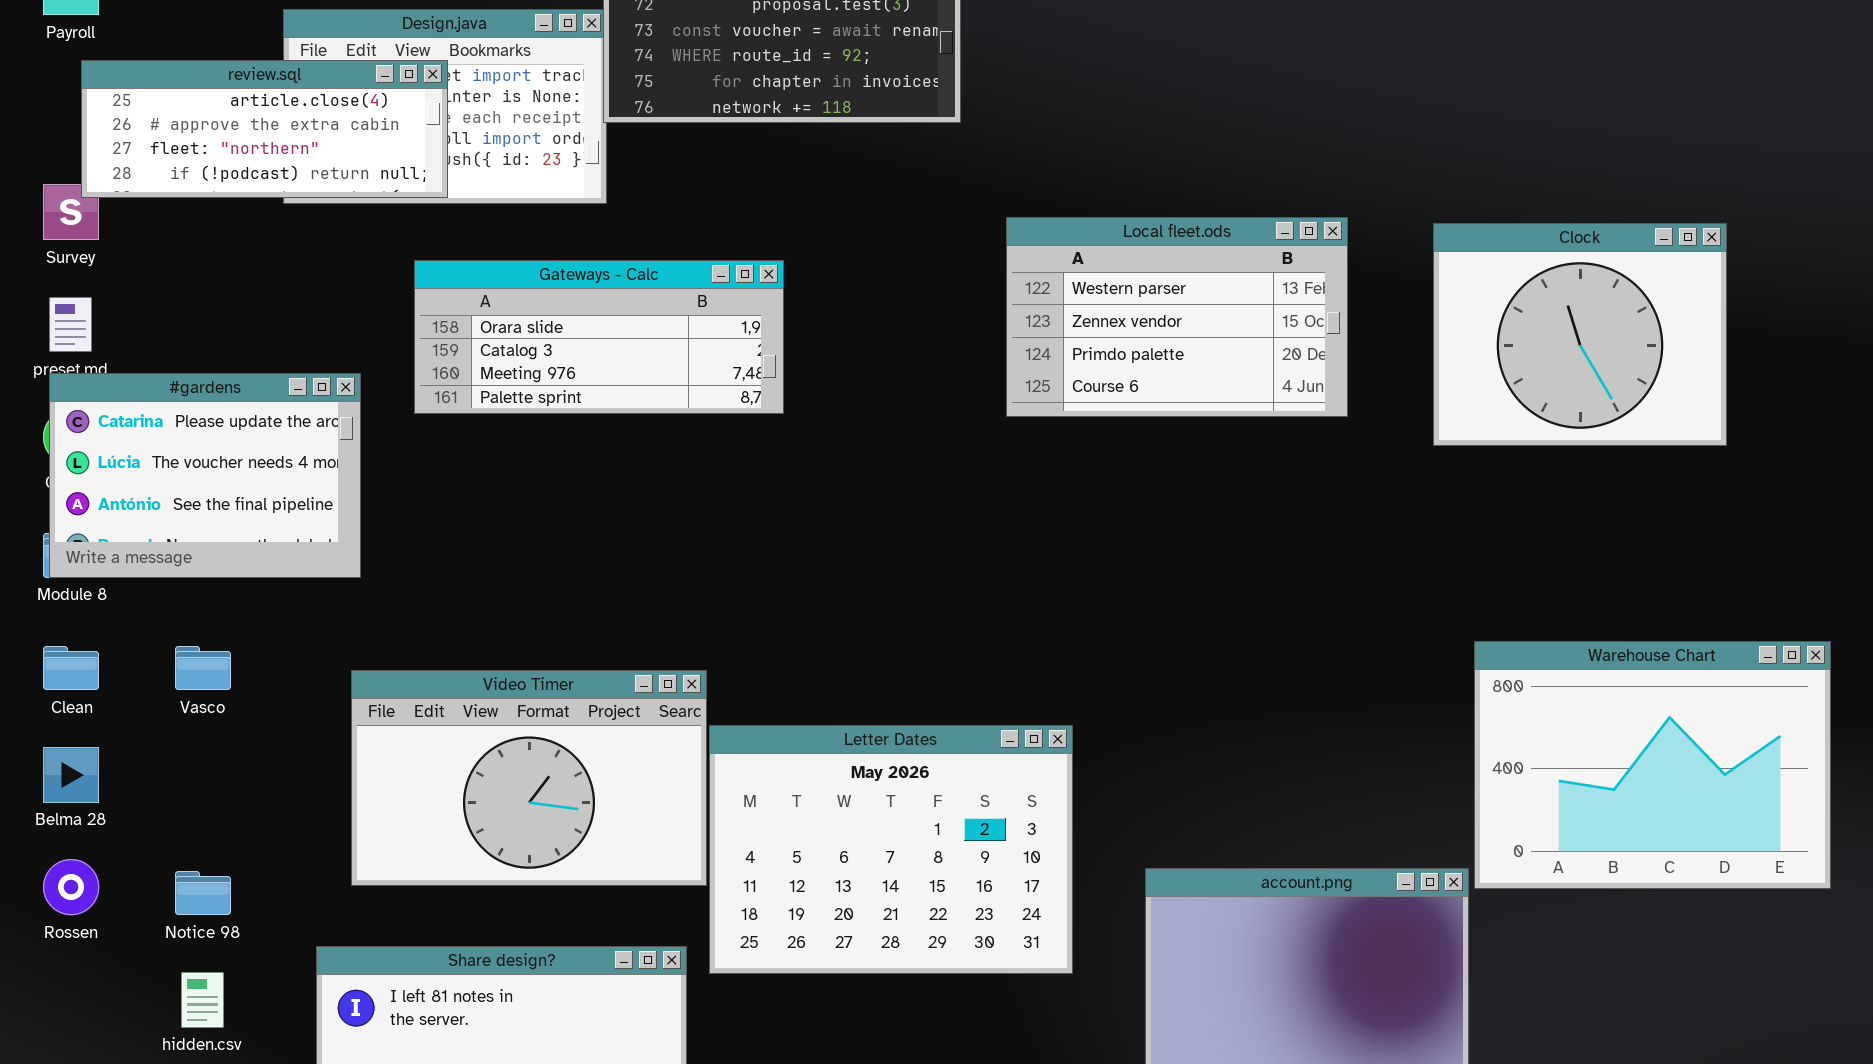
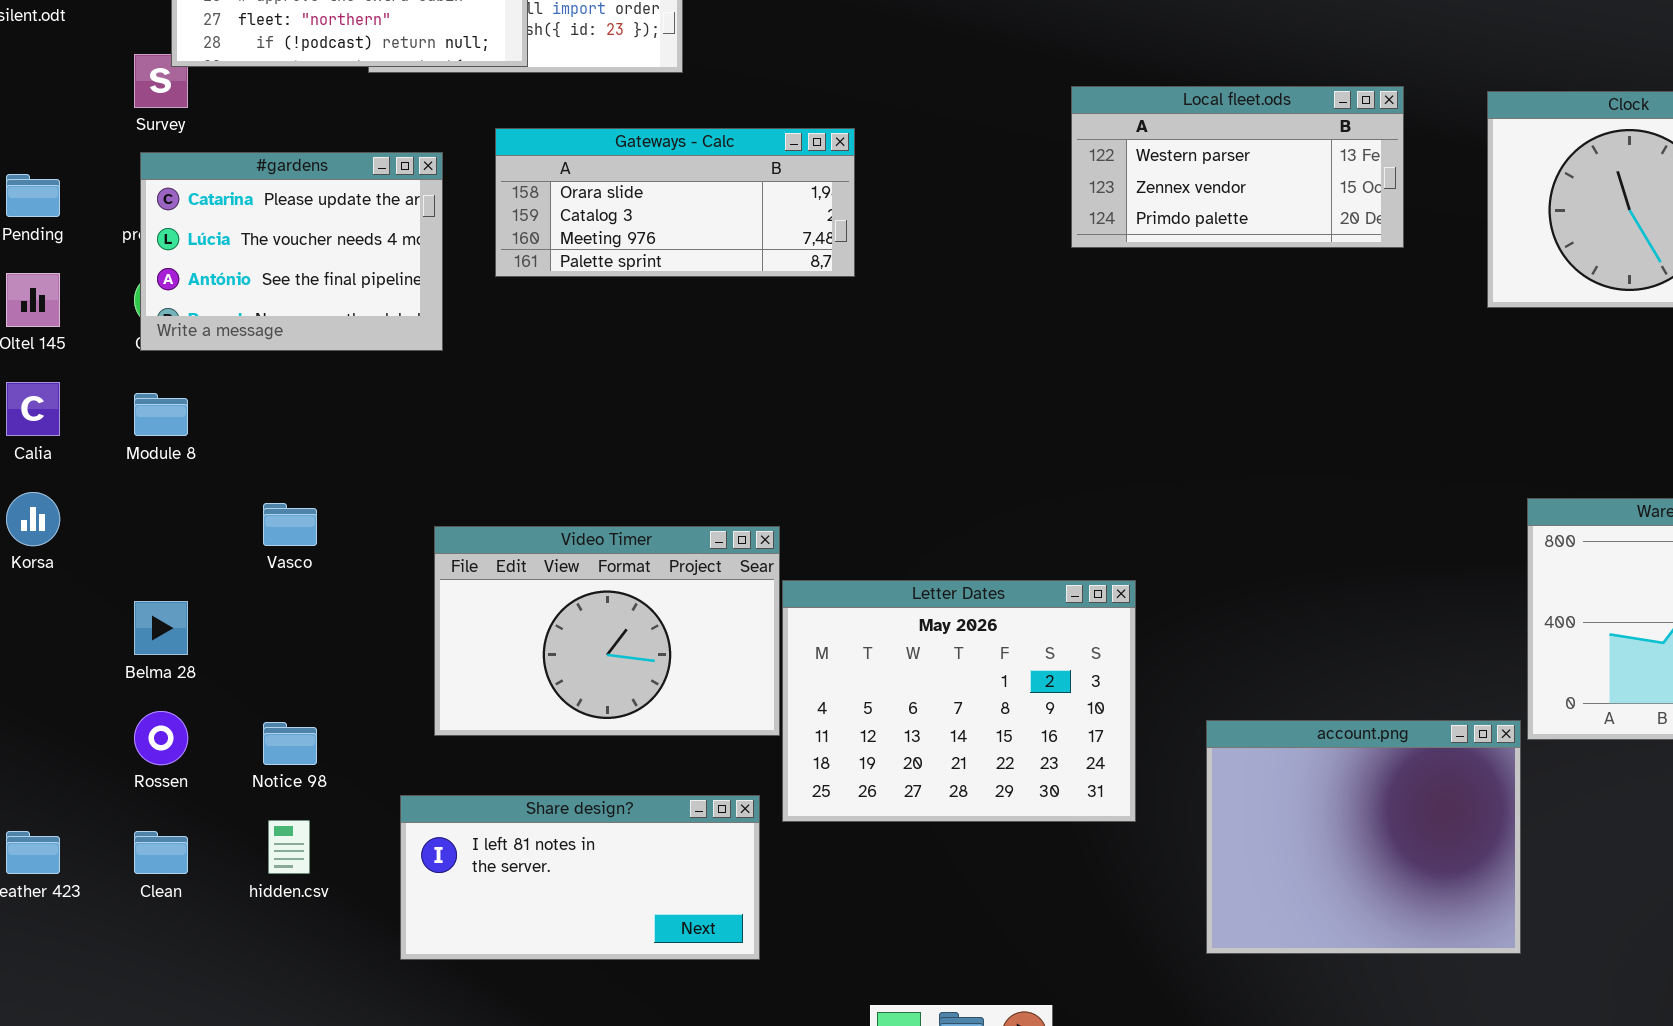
Local fleet.ods: [1006,217,1348,417] -> [1071,86,1404,248], resized
#gardens: [49,373,361,578] -> [140,152,443,351], moved
Clean: [43,646,99,690] -> [134,831,188,874], moved

